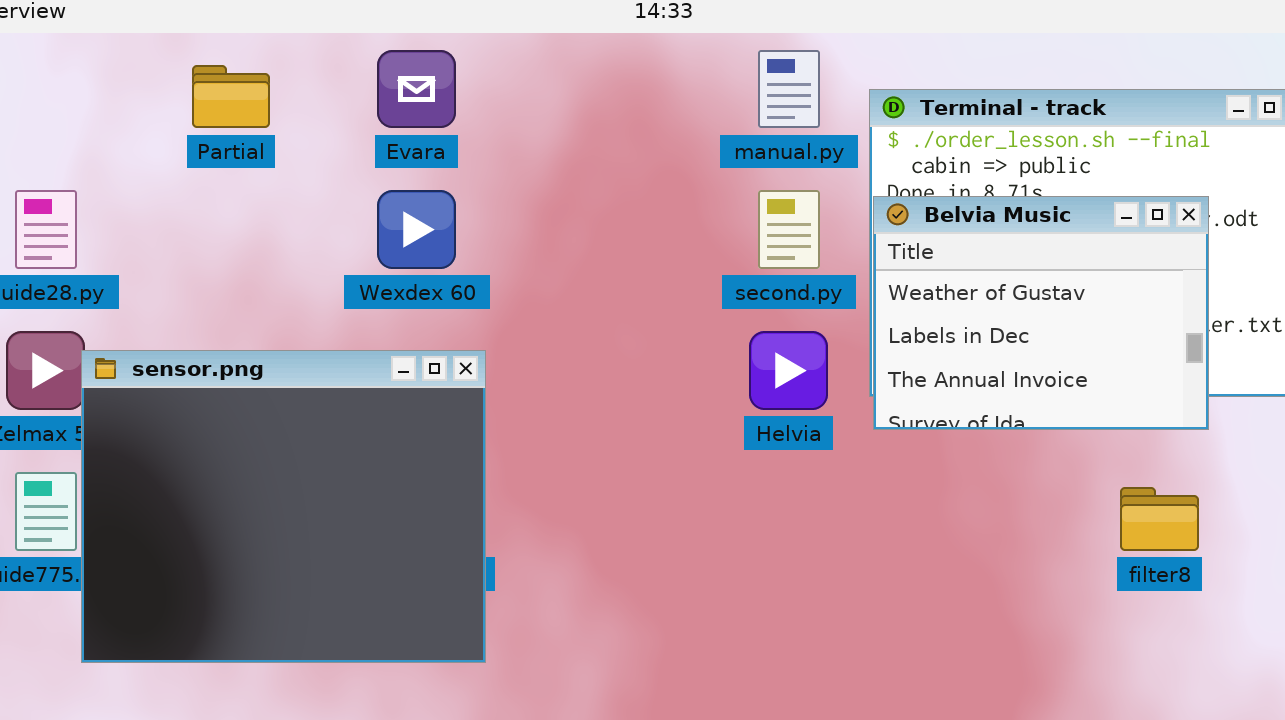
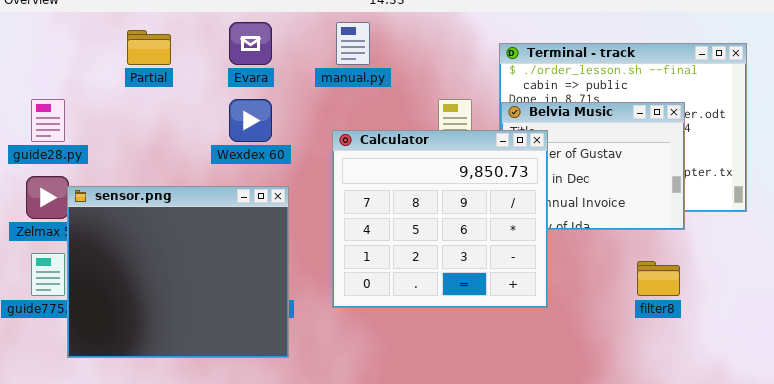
manual.py: [758,50,820,128] -> [336,22,370,65], moved
Calculator: none -> [332,130,548,308], opened

